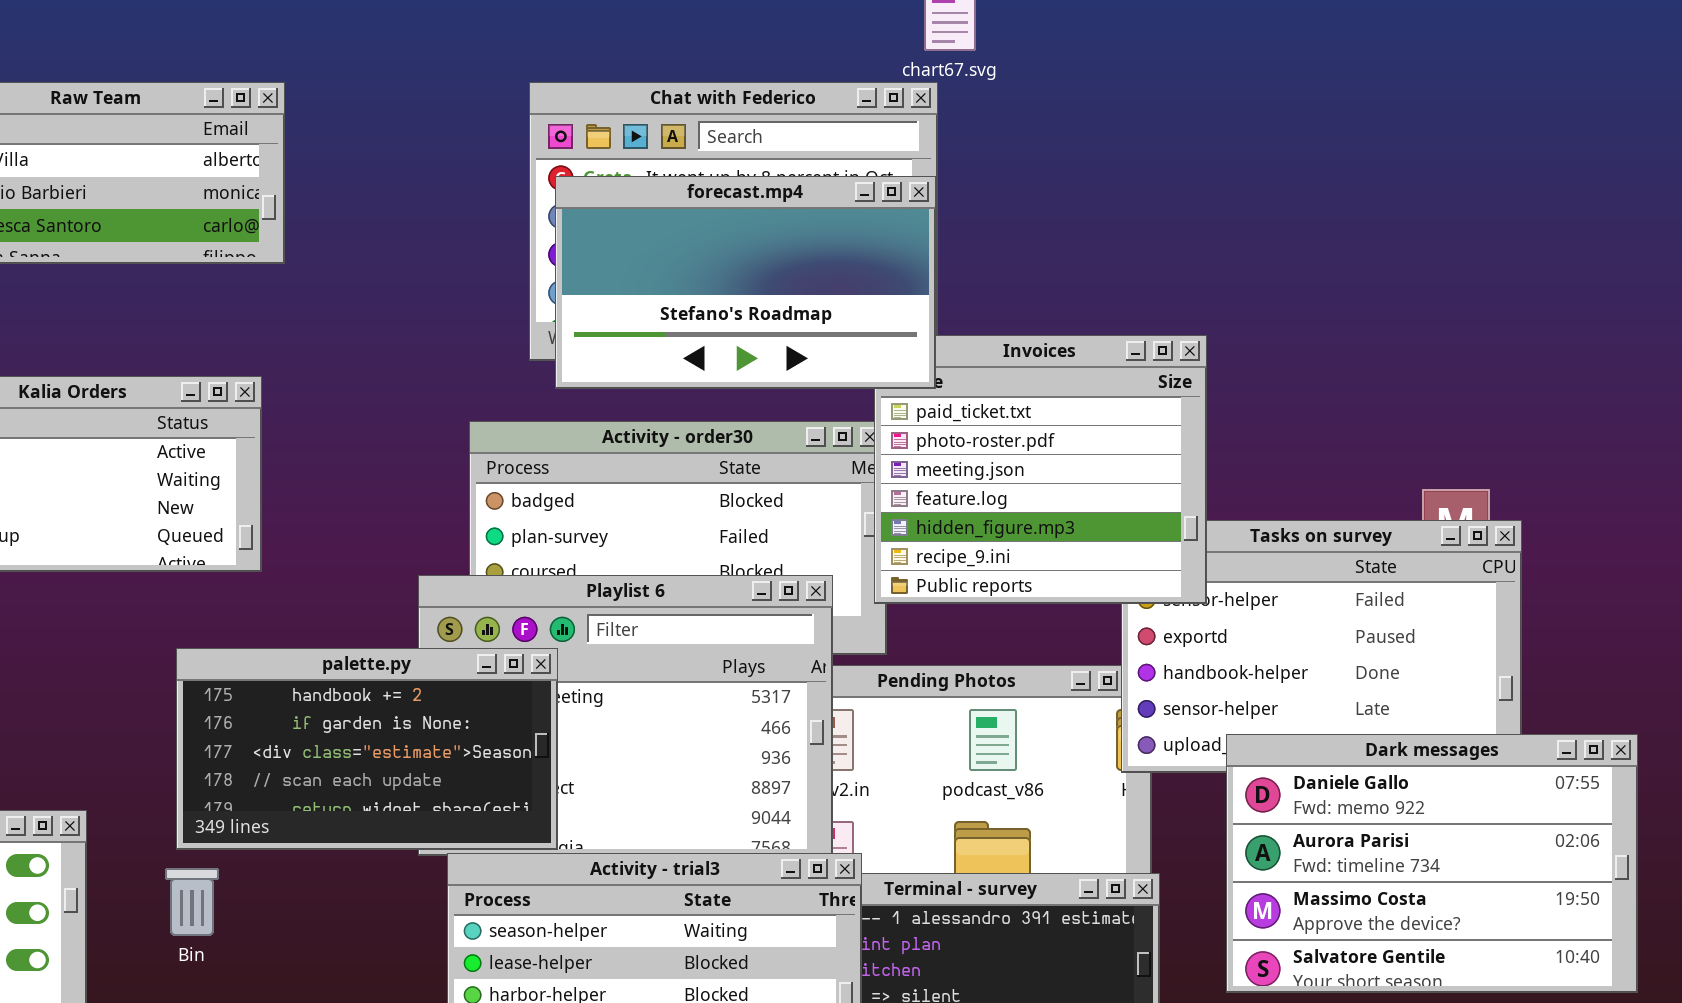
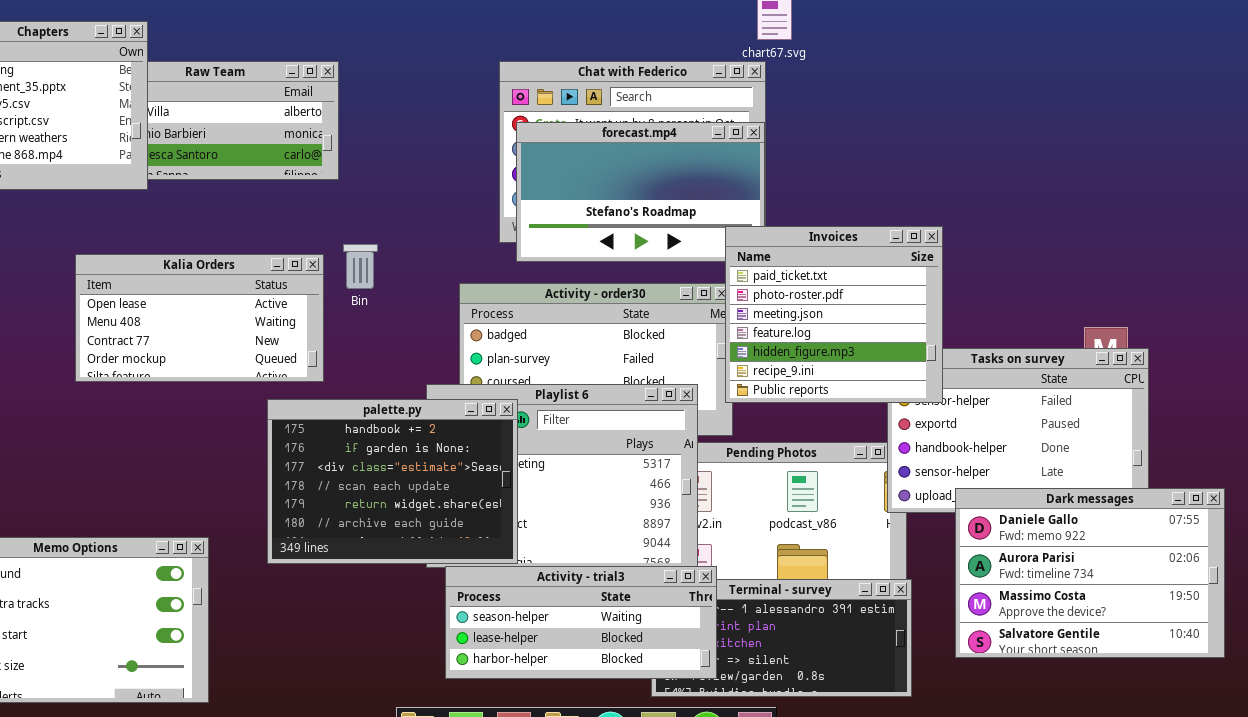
Invoices: [874,335,1207,604] -> [725,226,943,403], raised
palette.py: [176,648,558,850] -> [267,399,518,564], resized
Bin: [165,868,219,936] -> [343,244,378,289], moved

